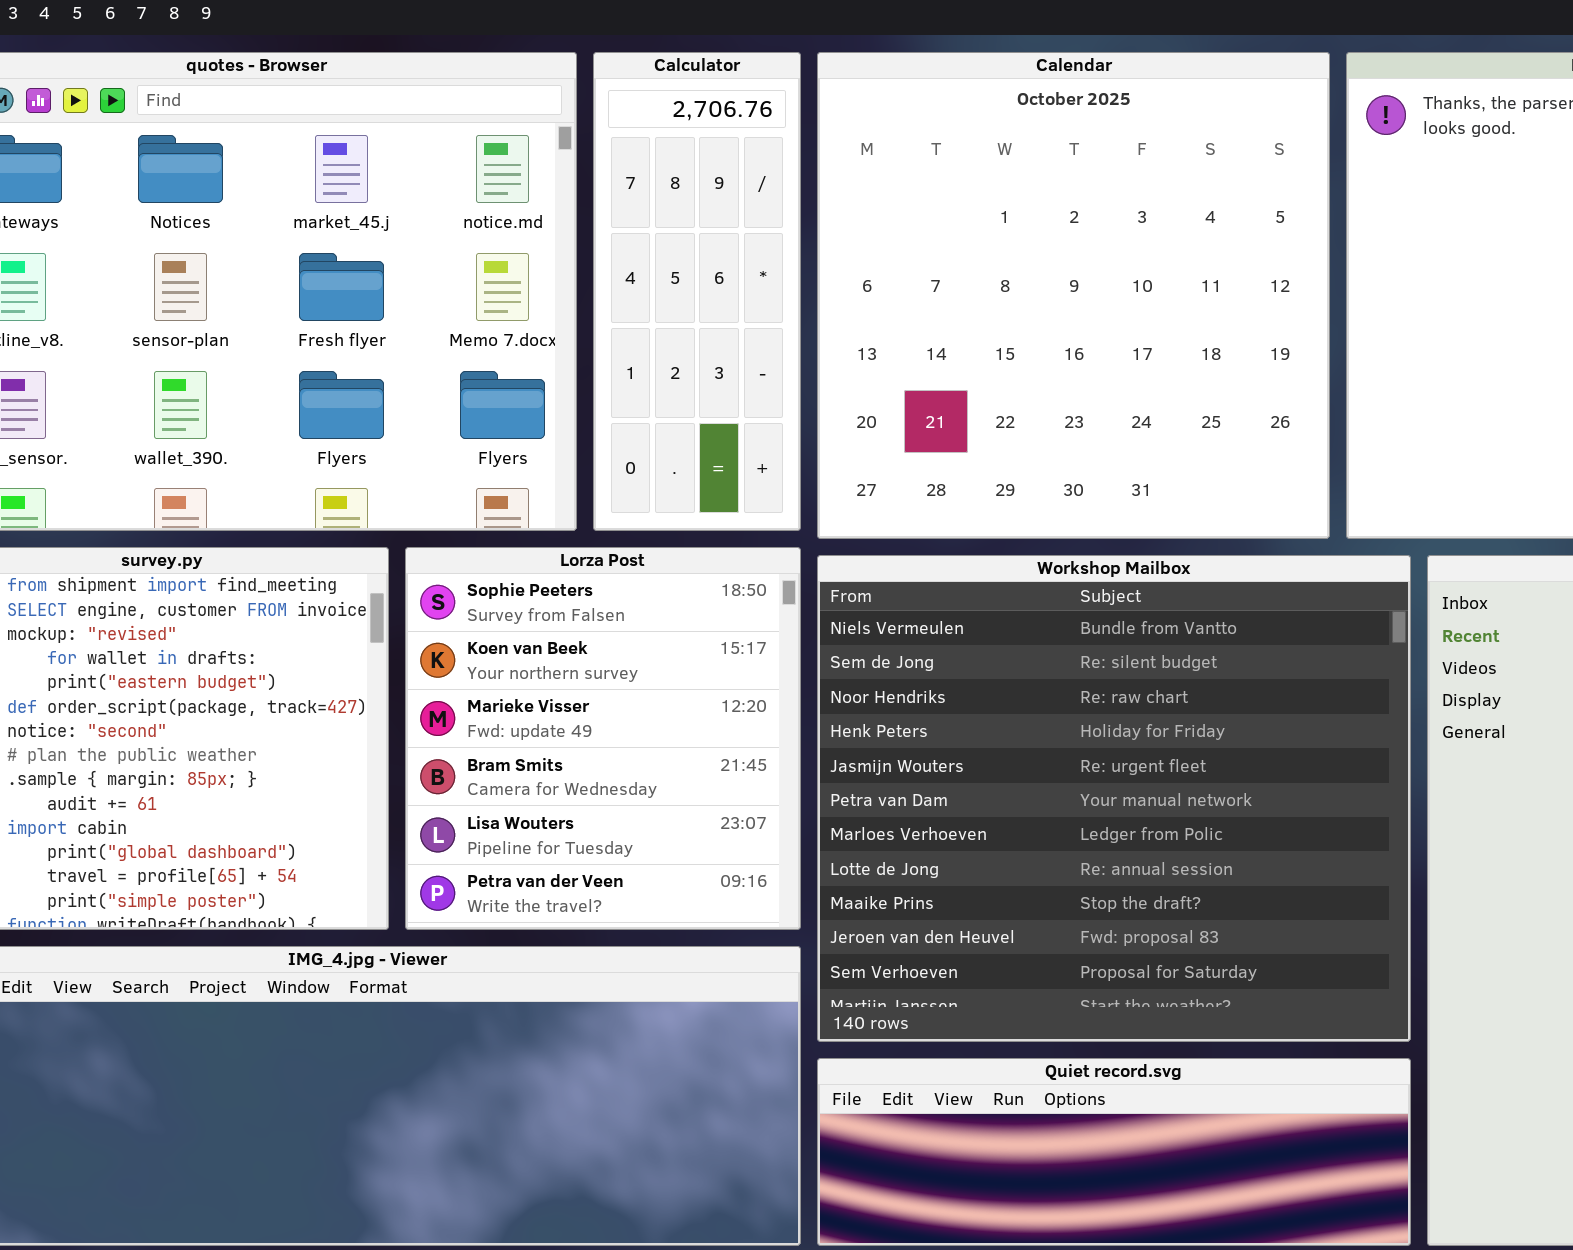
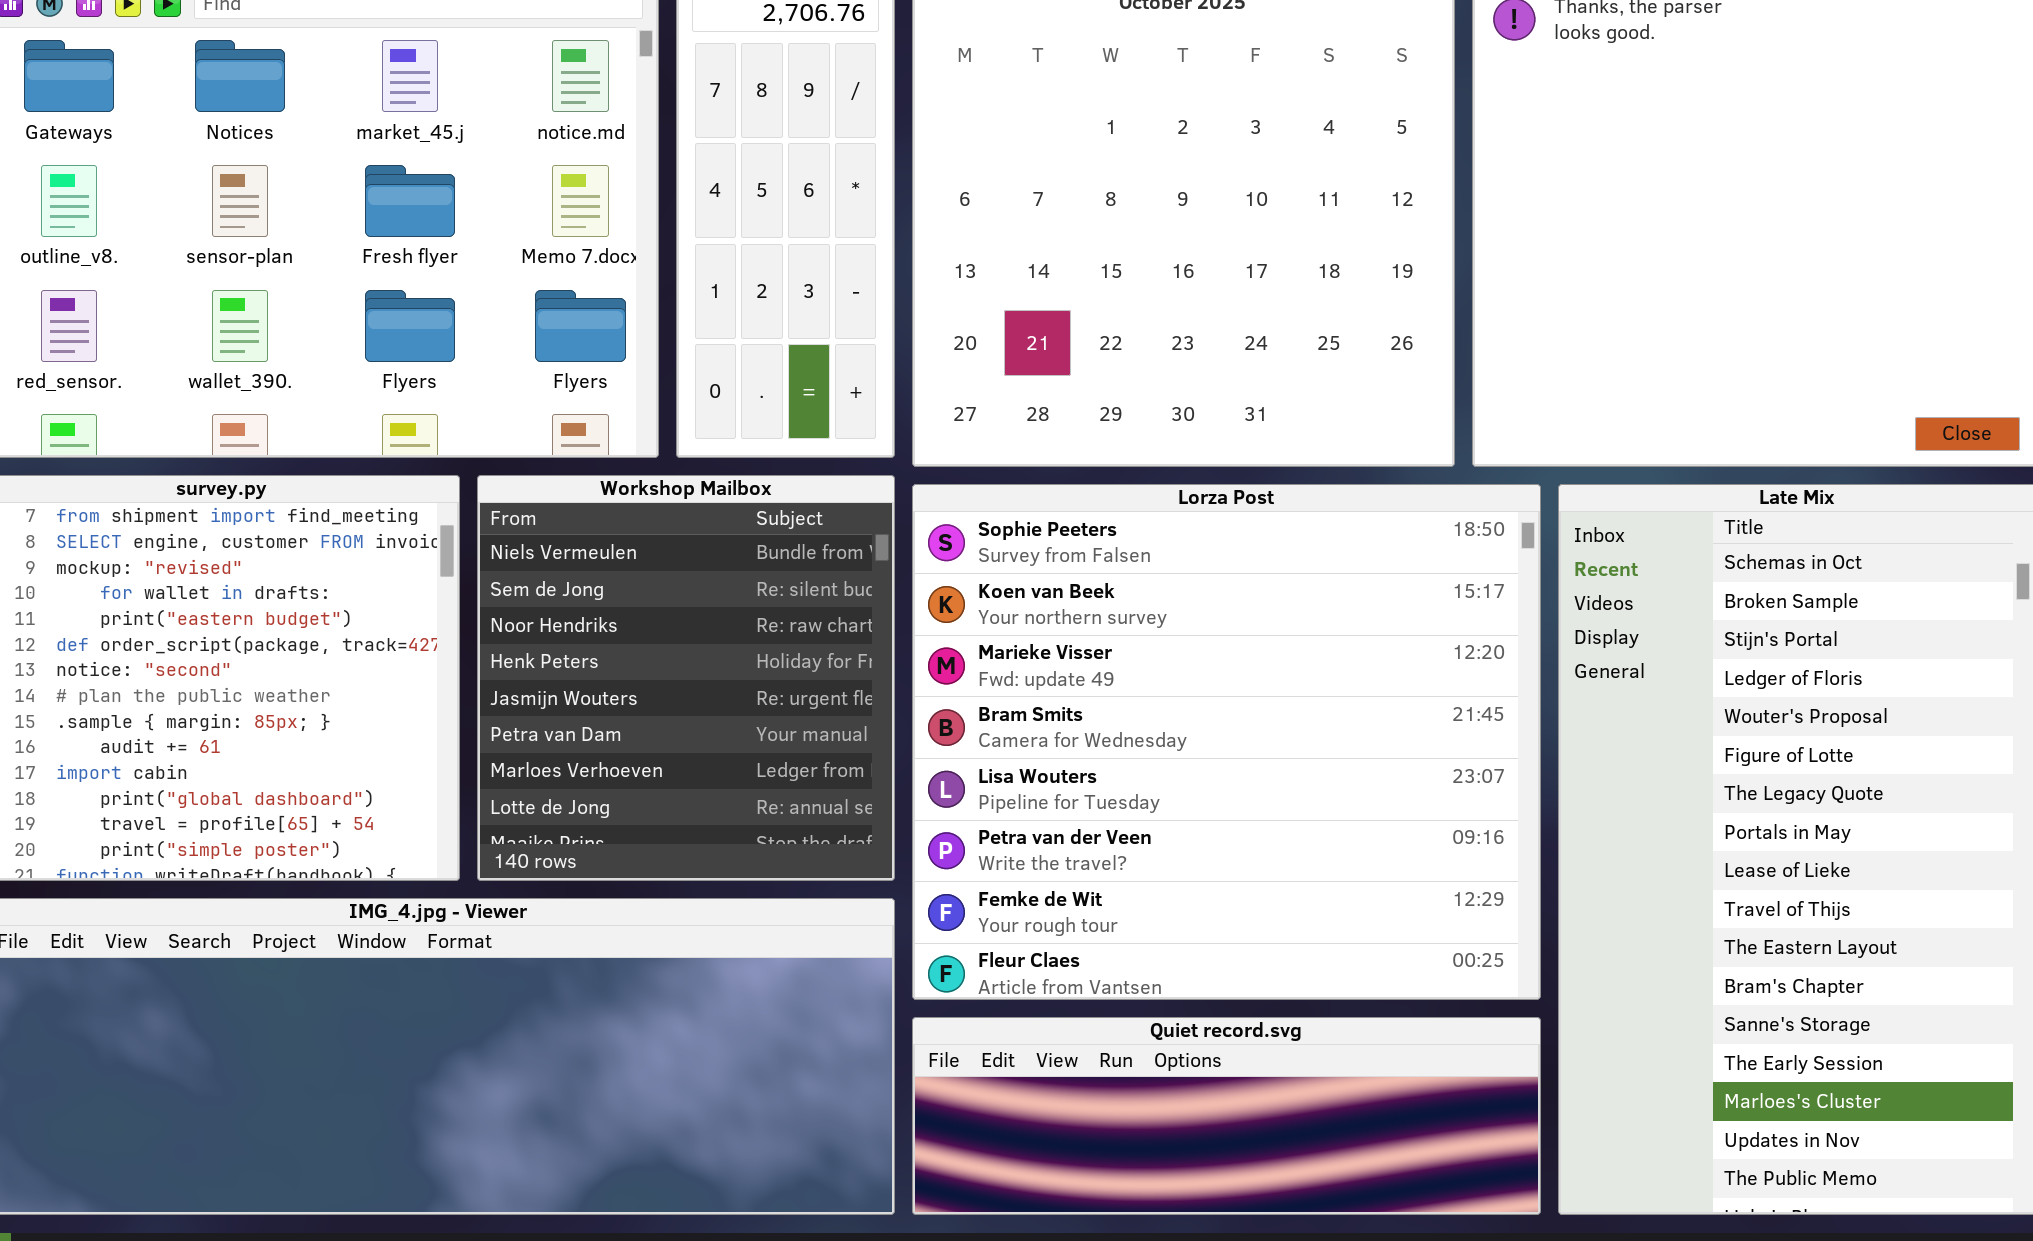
Lorza Post: [405,547,801,930] -> [912,484,1541,1000], moved, resized
Workshop Mailbox: [817,555,1411,1042] -> [477,475,895,881], moved, resized

